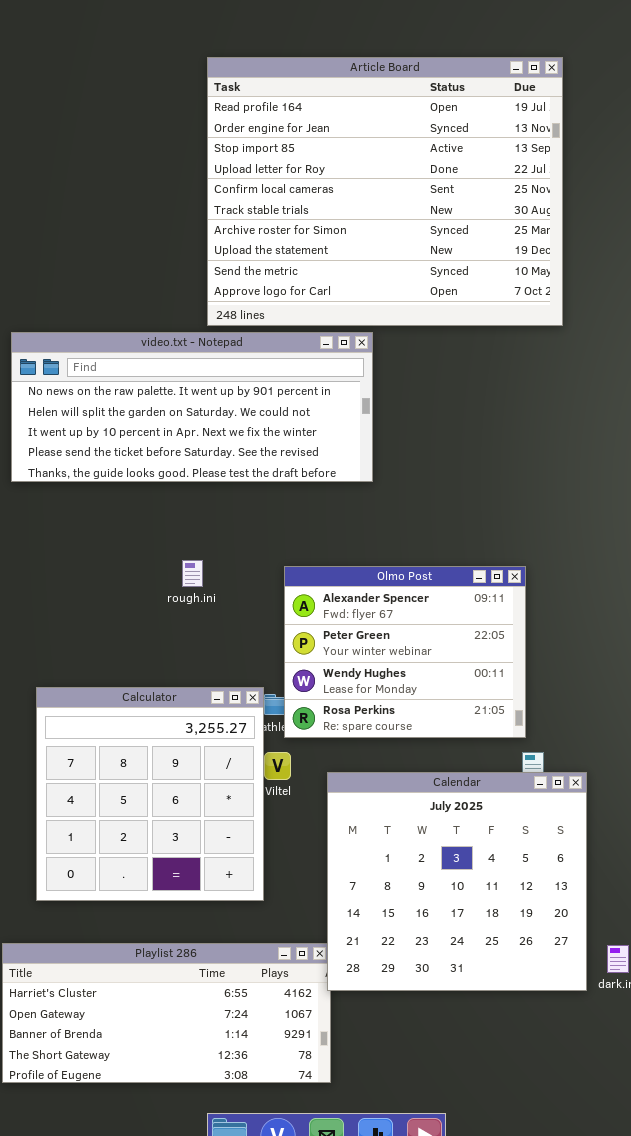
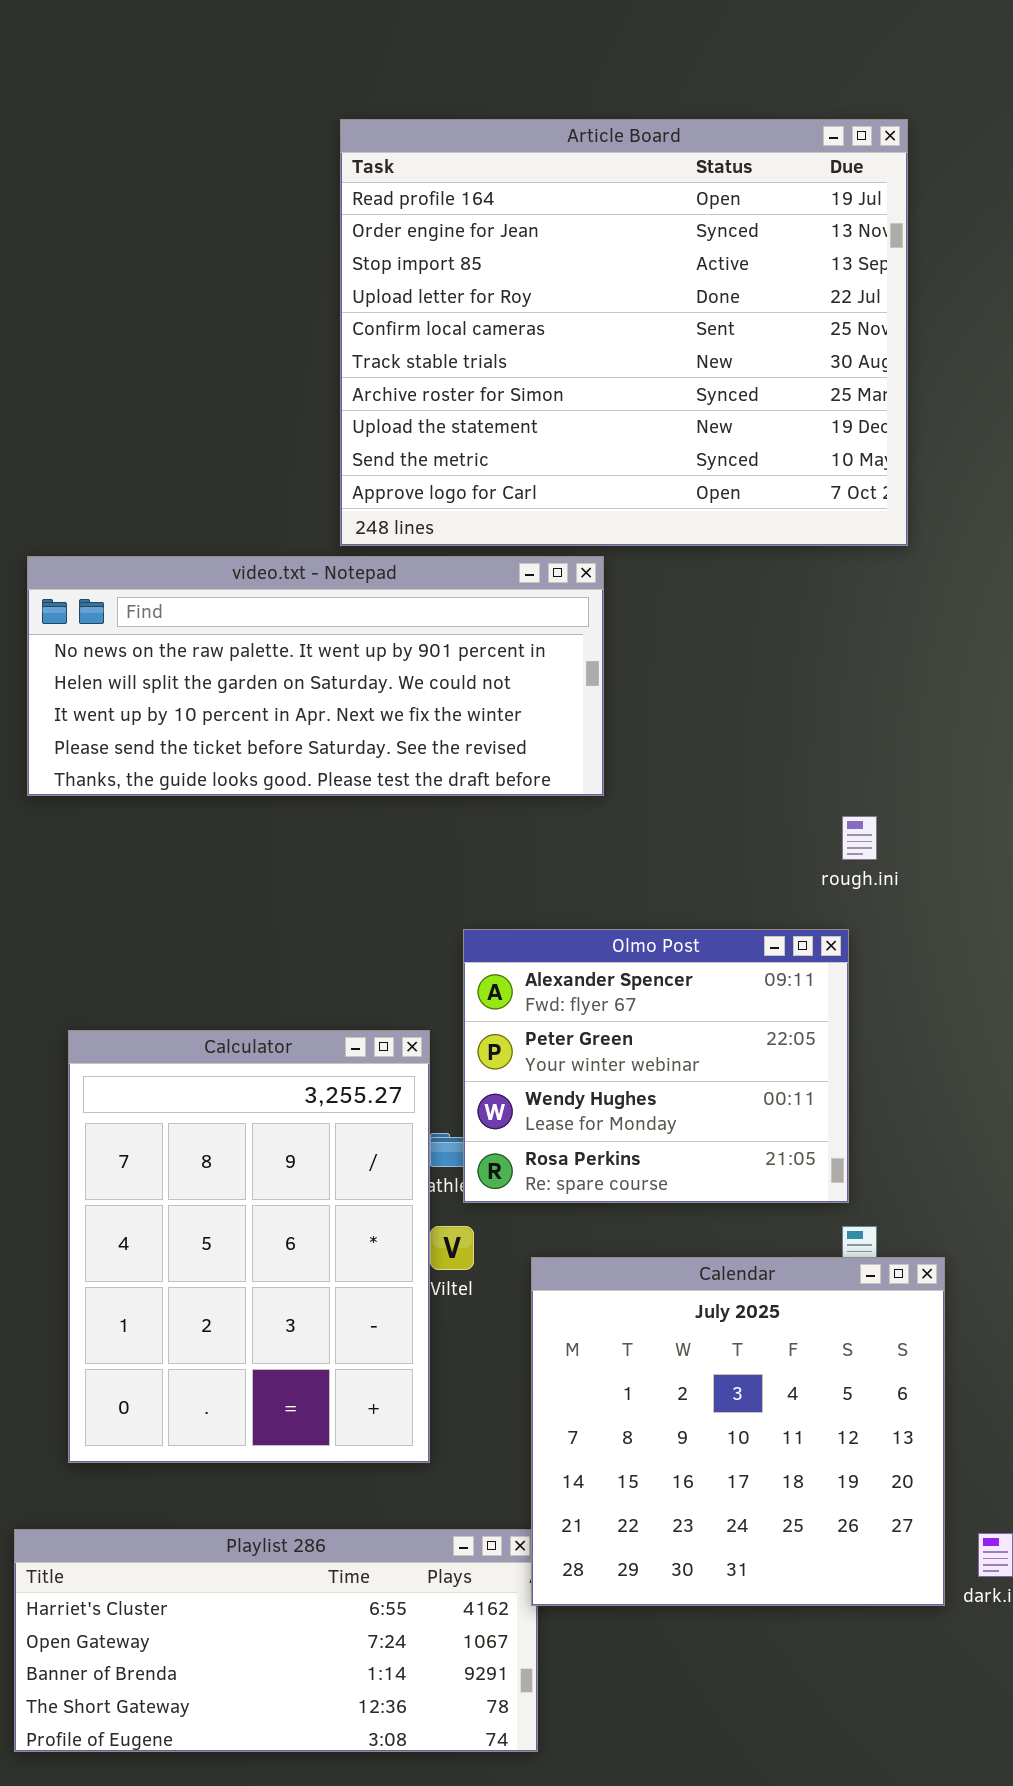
rough.ini: [182,560,203,587] -> [842,816,877,860], moved
Calculator: [36,687,264,901] -> [68,1030,430,1463], resized

